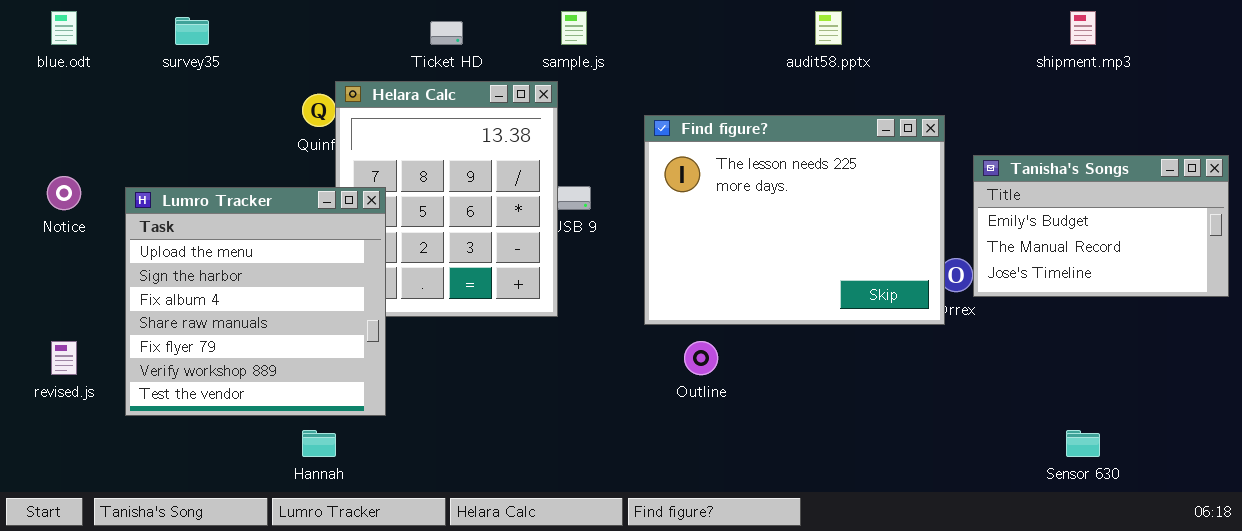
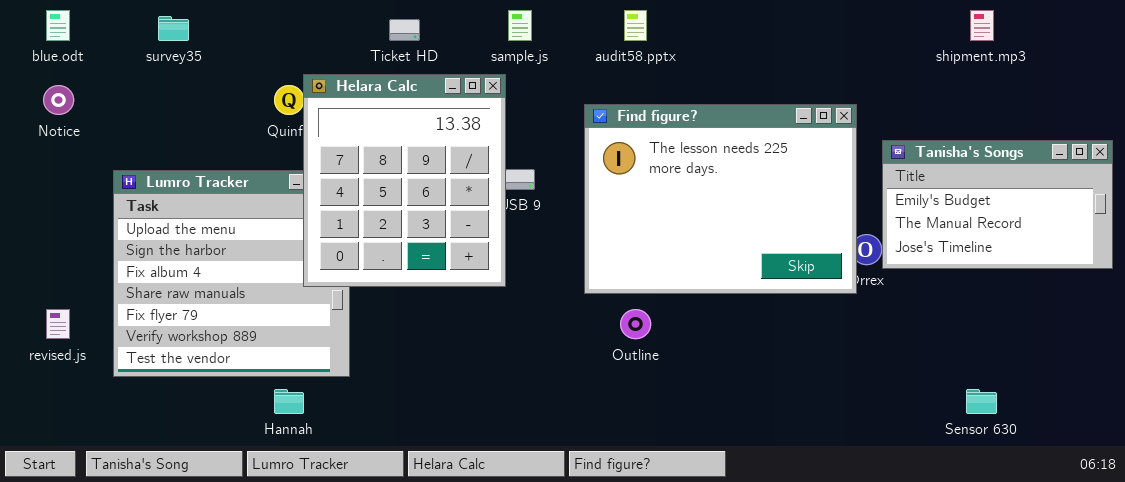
audit58.pptx: [815,11,842,45] -> [624,10,647,41], moved
Helara Calc: [335,81,558,317] -> [303,74,506,287], raised
Notice: [47,176,81,210] -> [43,85,74,115], moved

